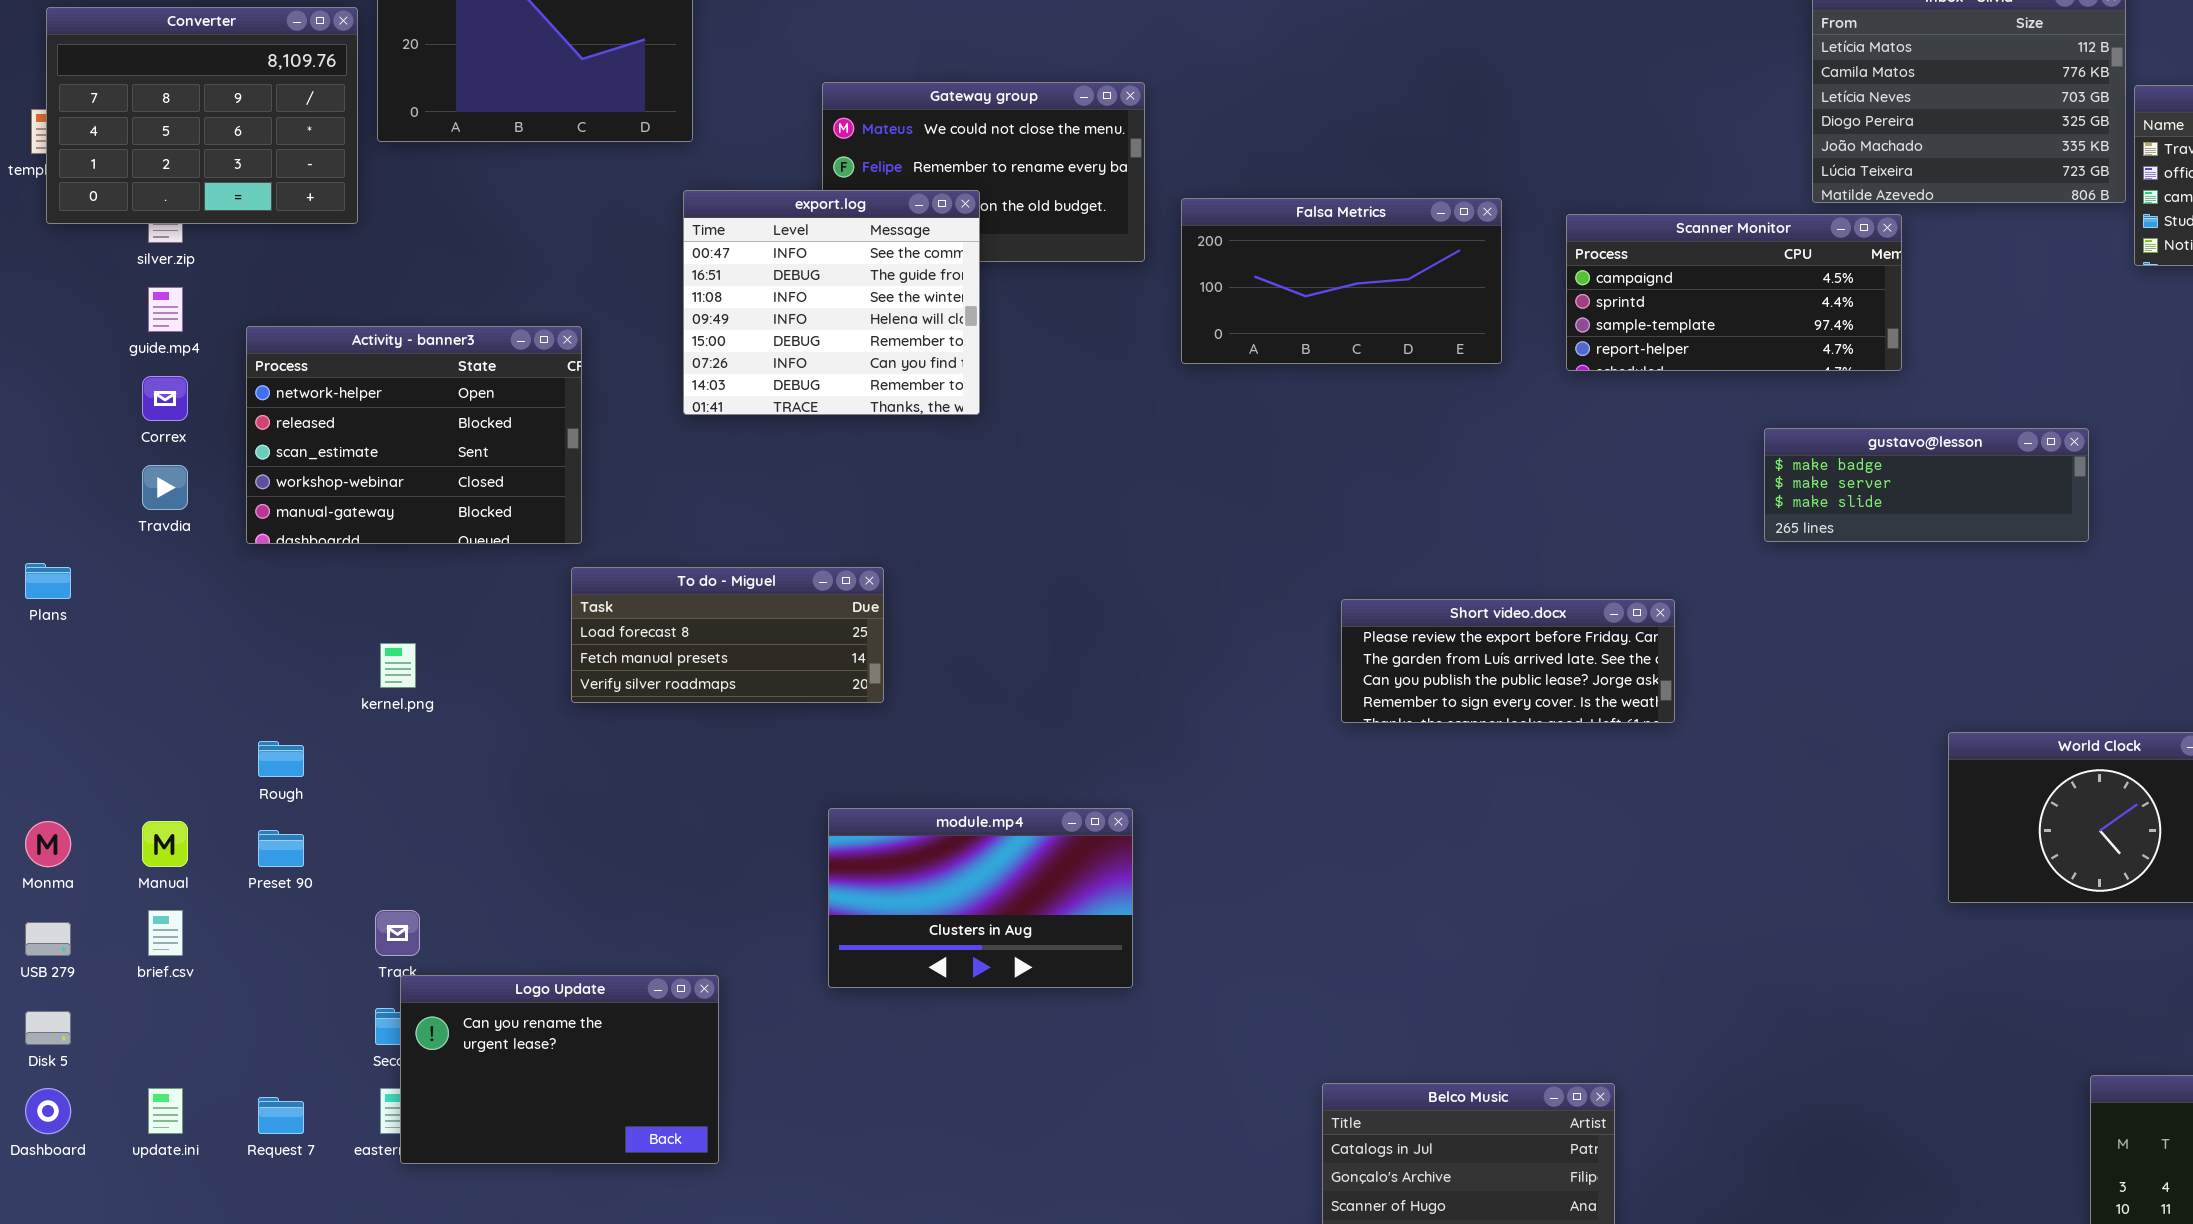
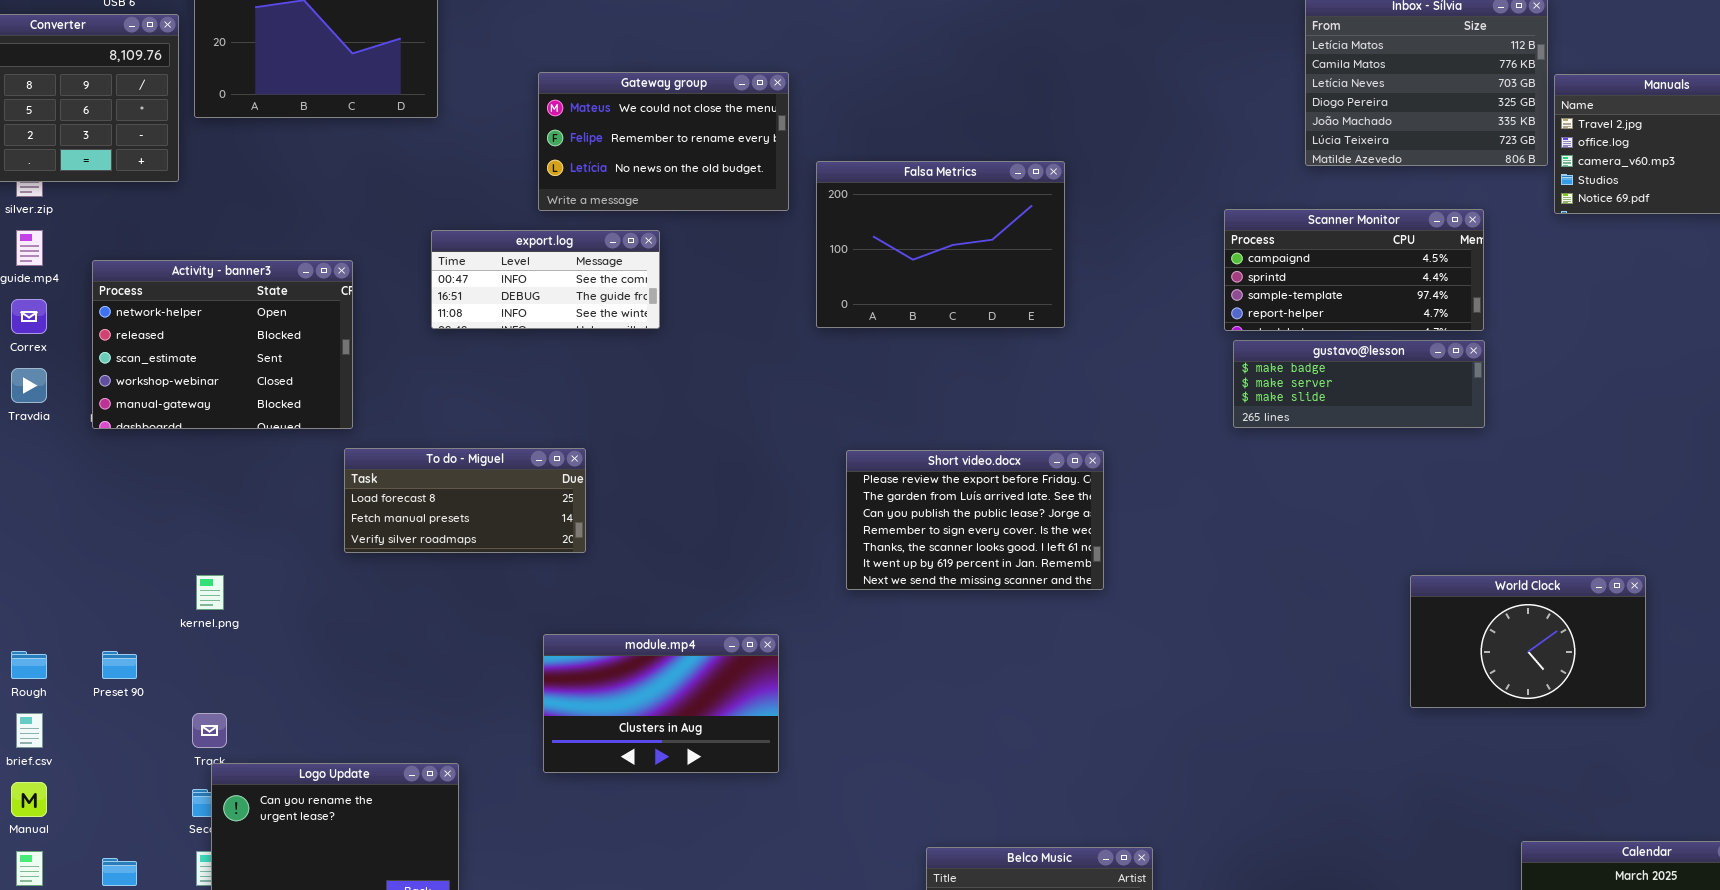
export.log: [683,190,980,415] -> [431,230,660,329], resized
Falsa Metrics: [1181,198,1502,364] -> [816,161,1065,328], resized
Scanner Monitor: [1566,214,1902,371] -> [1224,209,1484,331], moved
gustavo@lesson: [1764,428,2089,542] -> [1233,340,1485,428], moved
Short video.docx: [1341,599,1675,723] -> [846,450,1104,590], moved, resized
kernel.png: [380,643,416,688] -> [196,575,224,610], moved
Rough: [258,741,304,777] -> [11,651,47,679], moved
Manual: [142,821,188,867] -> [11,782,47,817], moved

